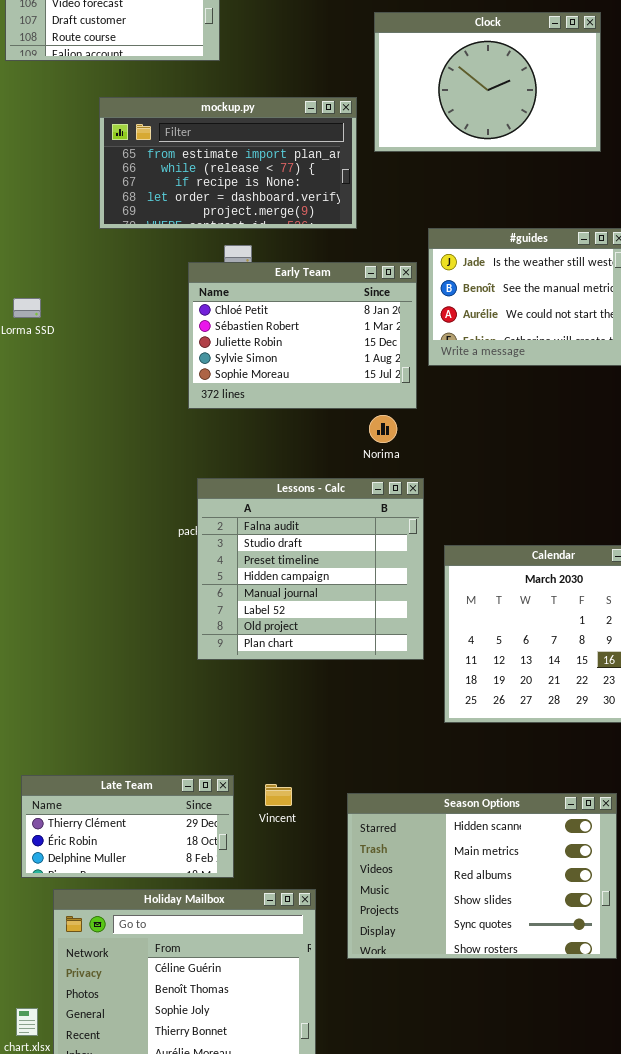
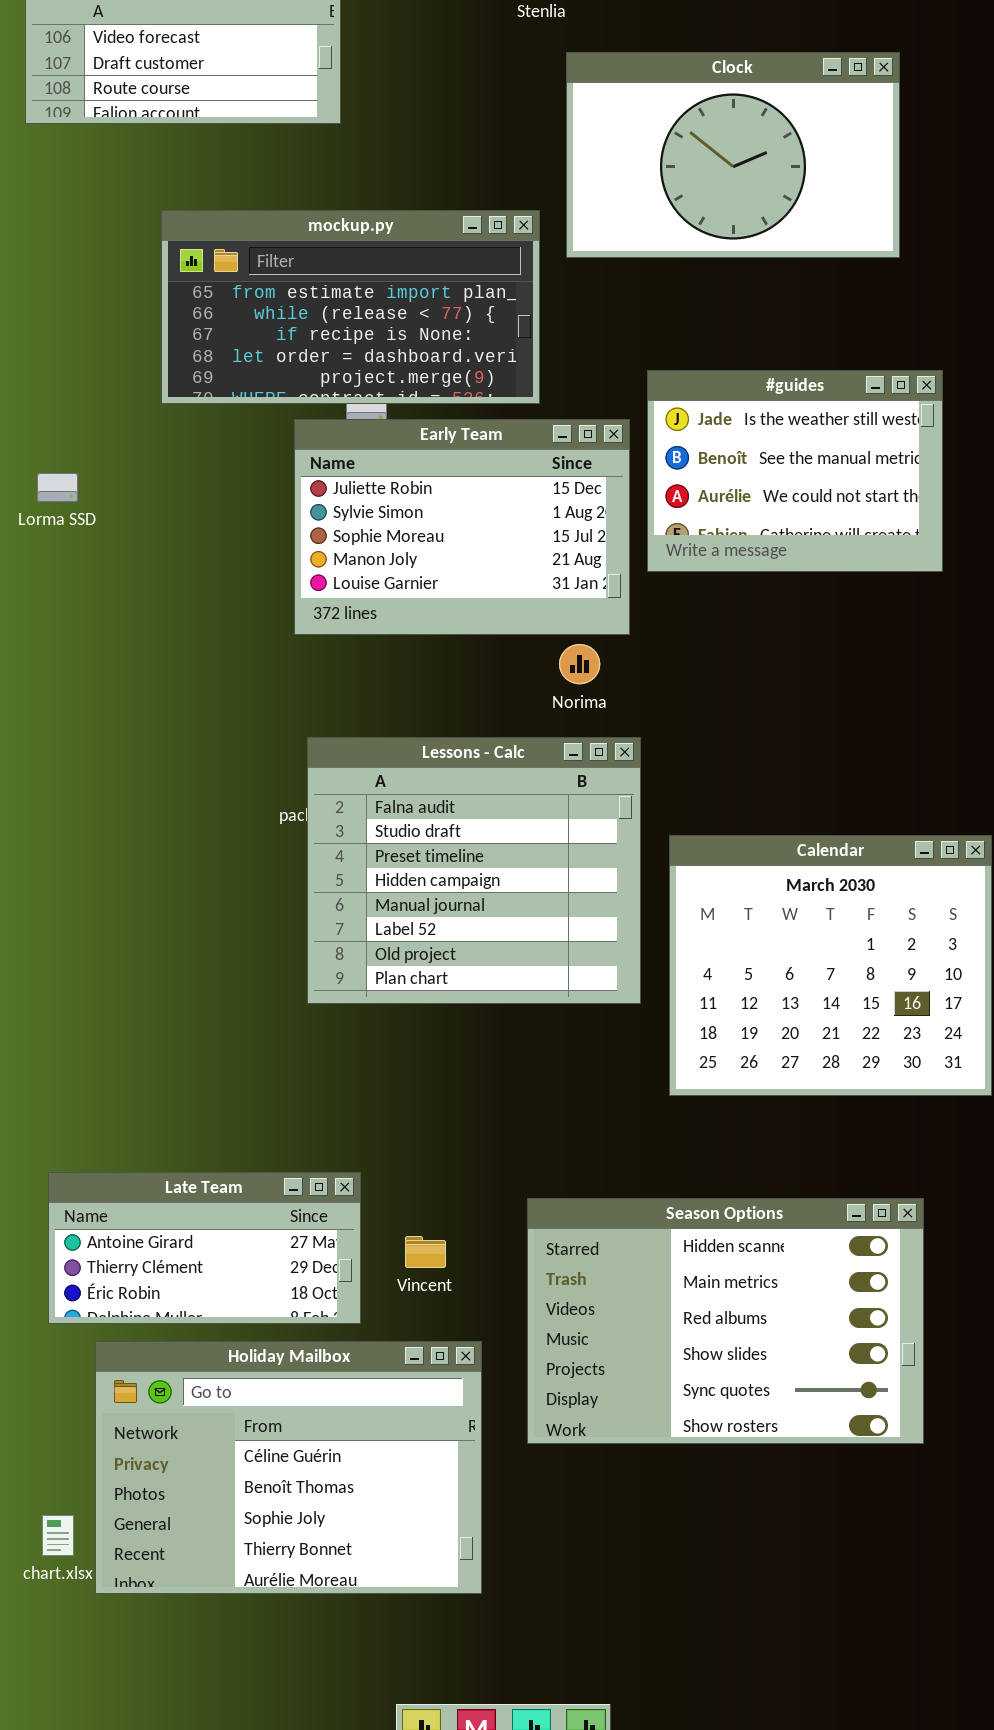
mockup.py: [99,97,357,229] -> [161,210,540,404], moved
Early Team: [188,262,417,409] -> [294,419,630,635], scrolled down 2 rows
Late Team: [21,775,234,878] -> [48,1172,361,1324], scrolled up 1 row
Vincent: [265,784,292,806] -> [405,1236,446,1268], moved

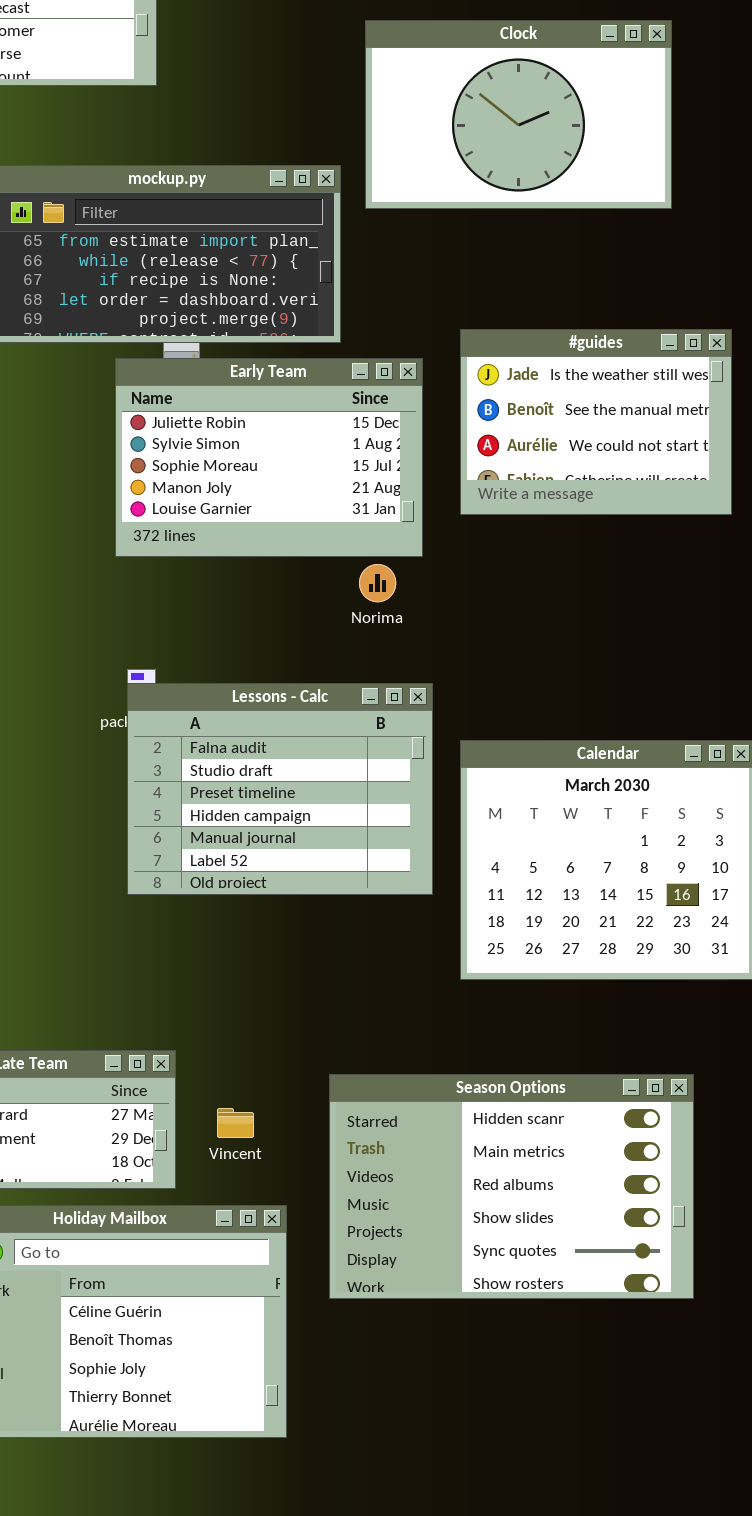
#guides: [647,370,943,572] -> [460,329,732,515], moved
Lessons - Calc: [307,737,641,1004] -> [127,683,433,895], resized

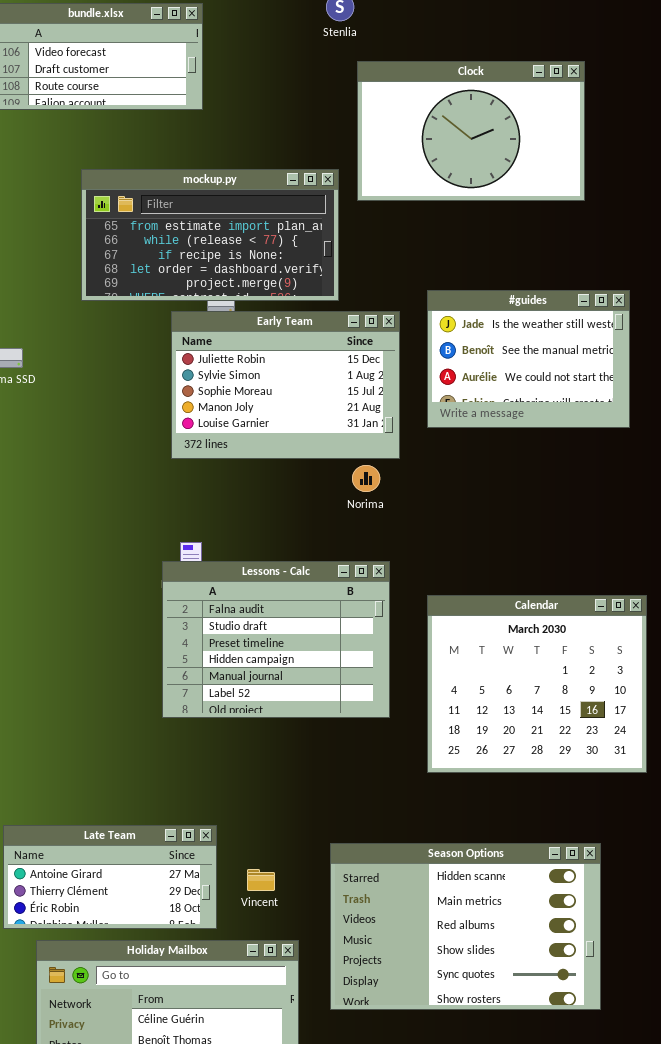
Lessons - Calc: [127,683,433,895] -> [162,561,390,718], moved

